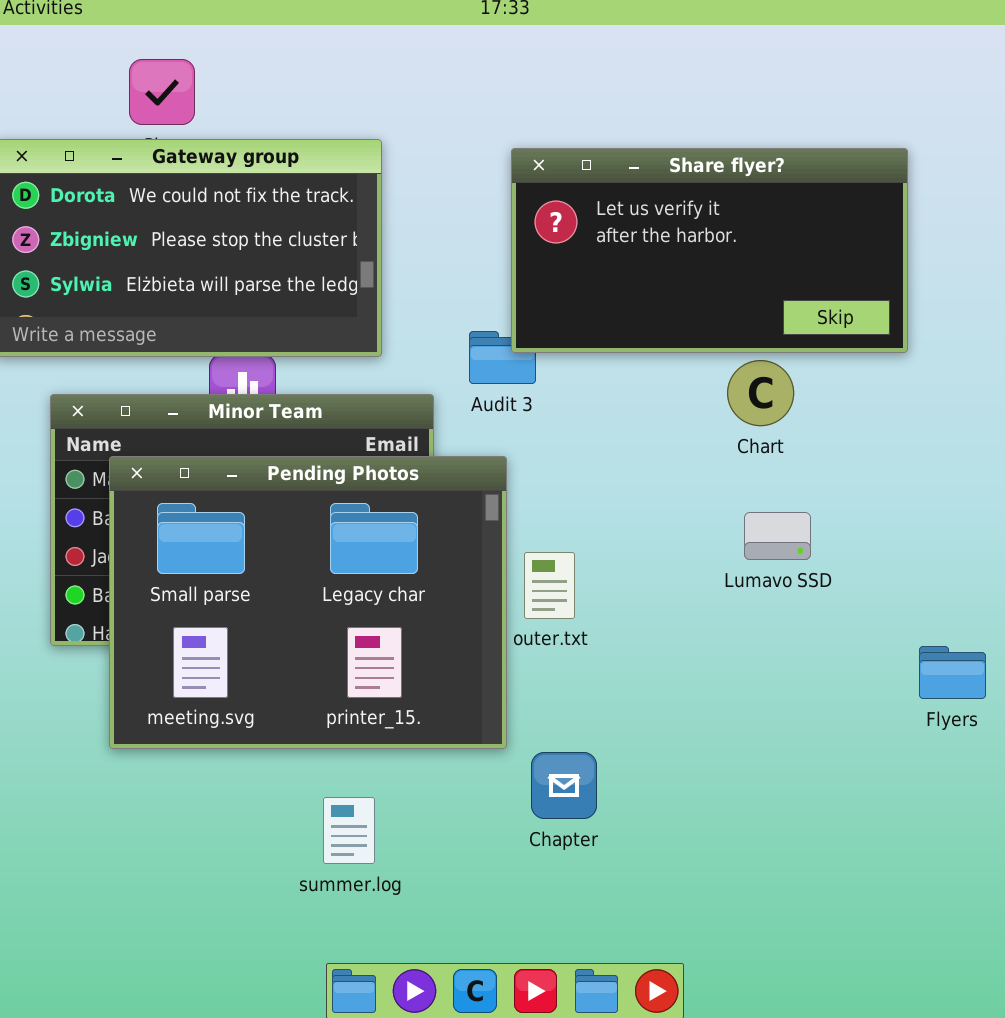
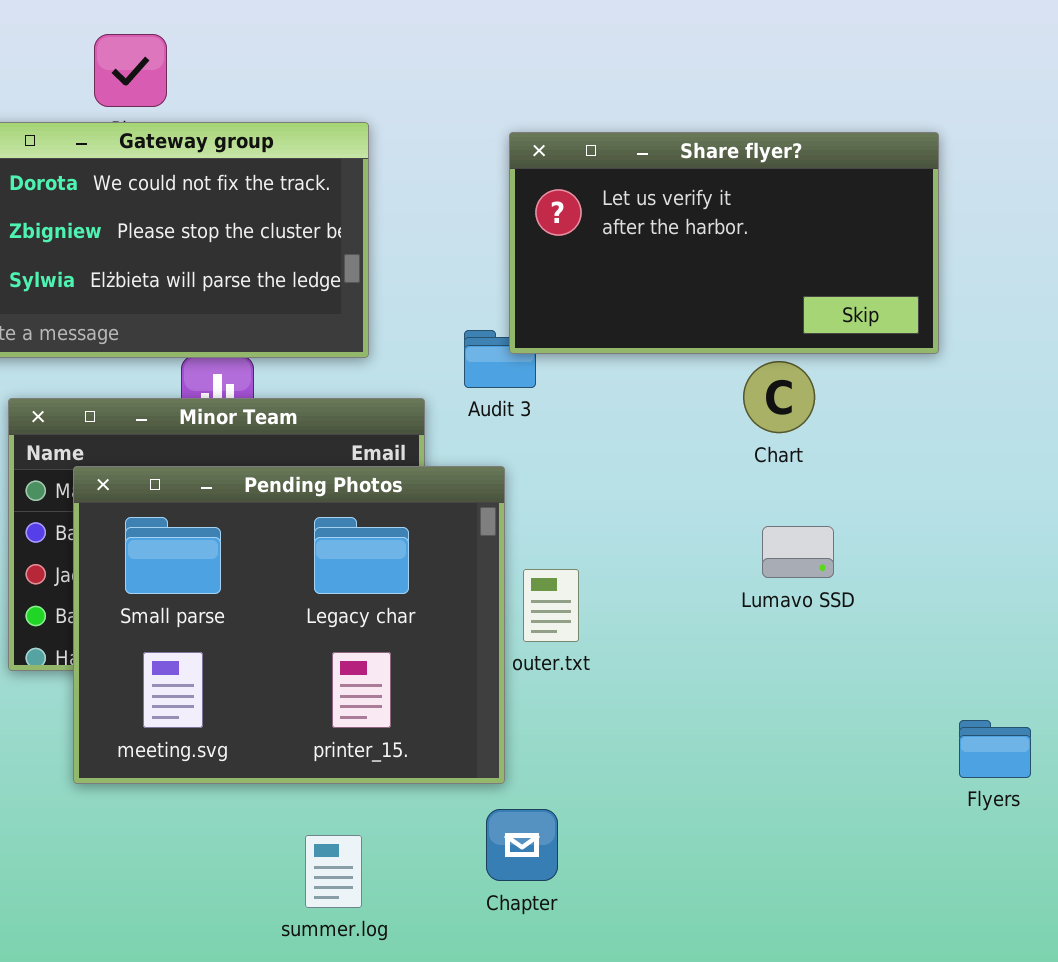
Flyers: [919,646,986,699] -> [959,720,1031,778], moved
Chapter: [531,752,597,819] -> [486,809,558,881], moved

